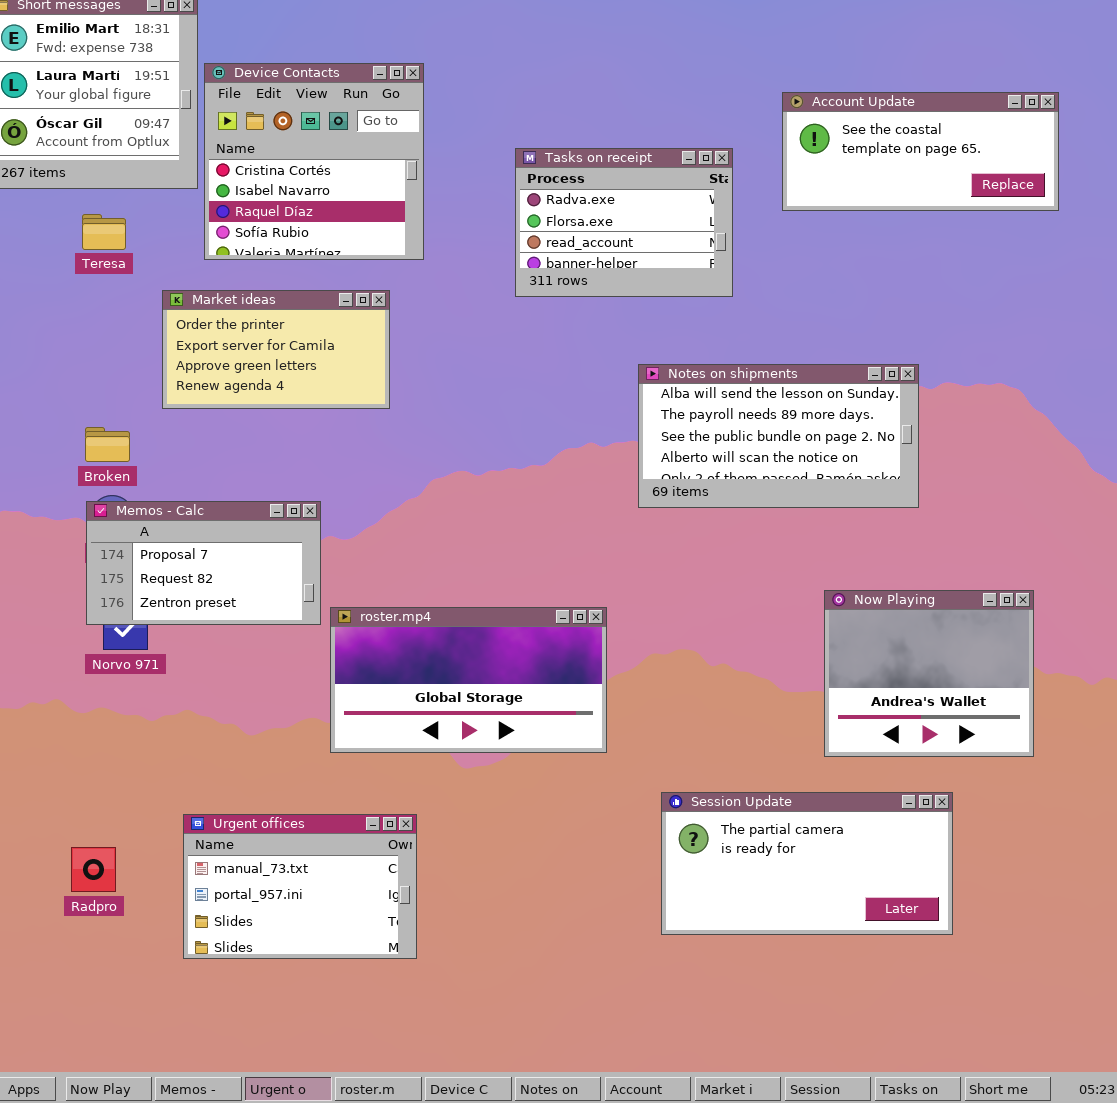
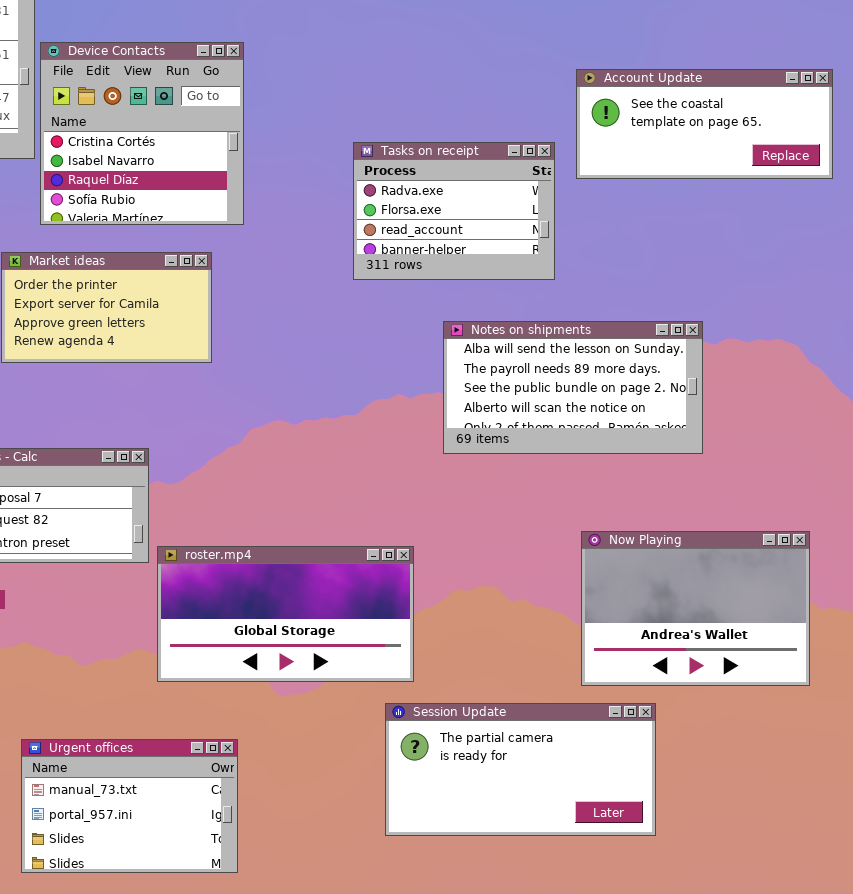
Tasks on receipt: [515,148,733,297] -> [353,142,555,280], moved
Now Playing: [824,590,1034,757] -> [581,531,810,686], resized
Session Update: [661,792,953,935] -> [385,703,656,836], moved

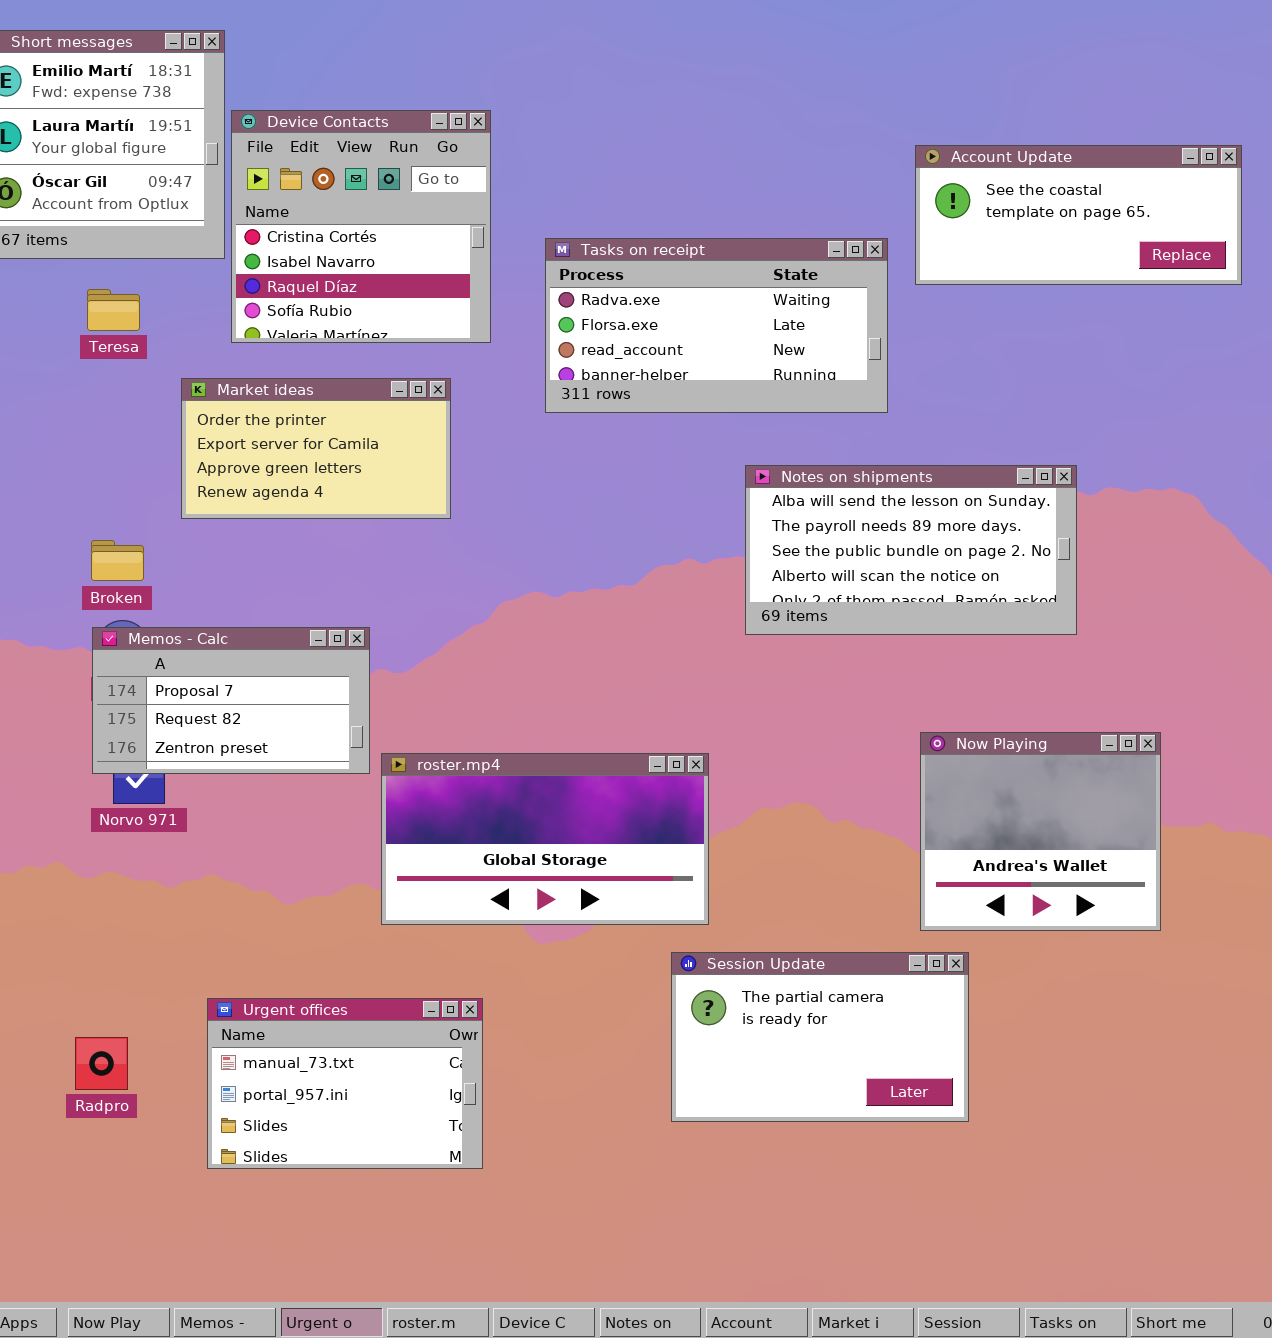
Tasks on receipt: [353,142,555,280] -> [545,238,888,413], resized
Now Playing: [581,531,810,686] -> [920,732,1161,931], resized
Session Update: [385,703,656,836] -> [671,952,969,1122], resized

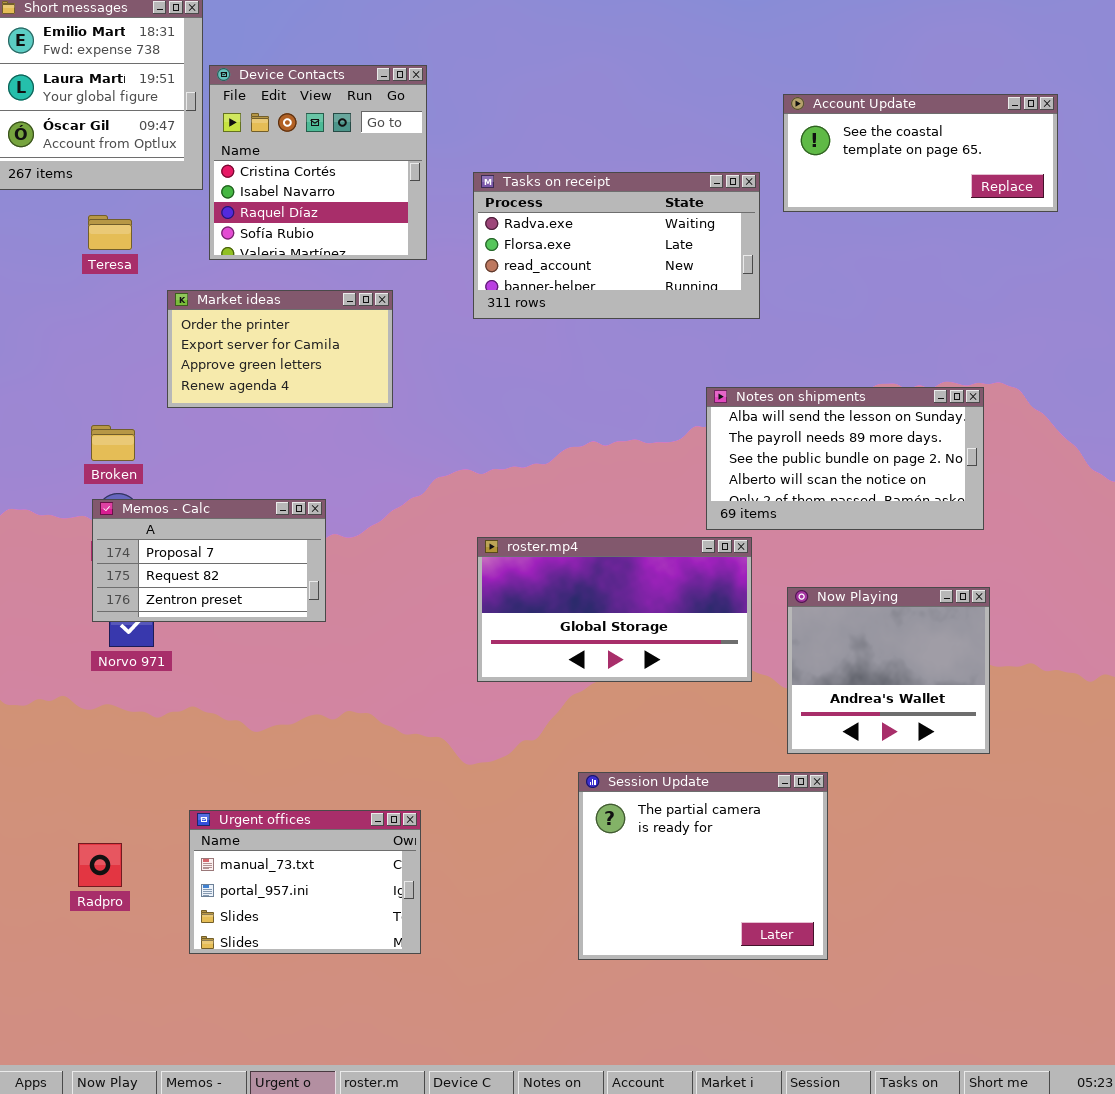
Notes on shipments: [745,465,1077,635] -> [706,387,984,530], moved
roster.mp4: [381,753,709,925] -> [477,537,752,682], moved
Session Update: [671,952,969,1122] -> [578,772,828,960], resized

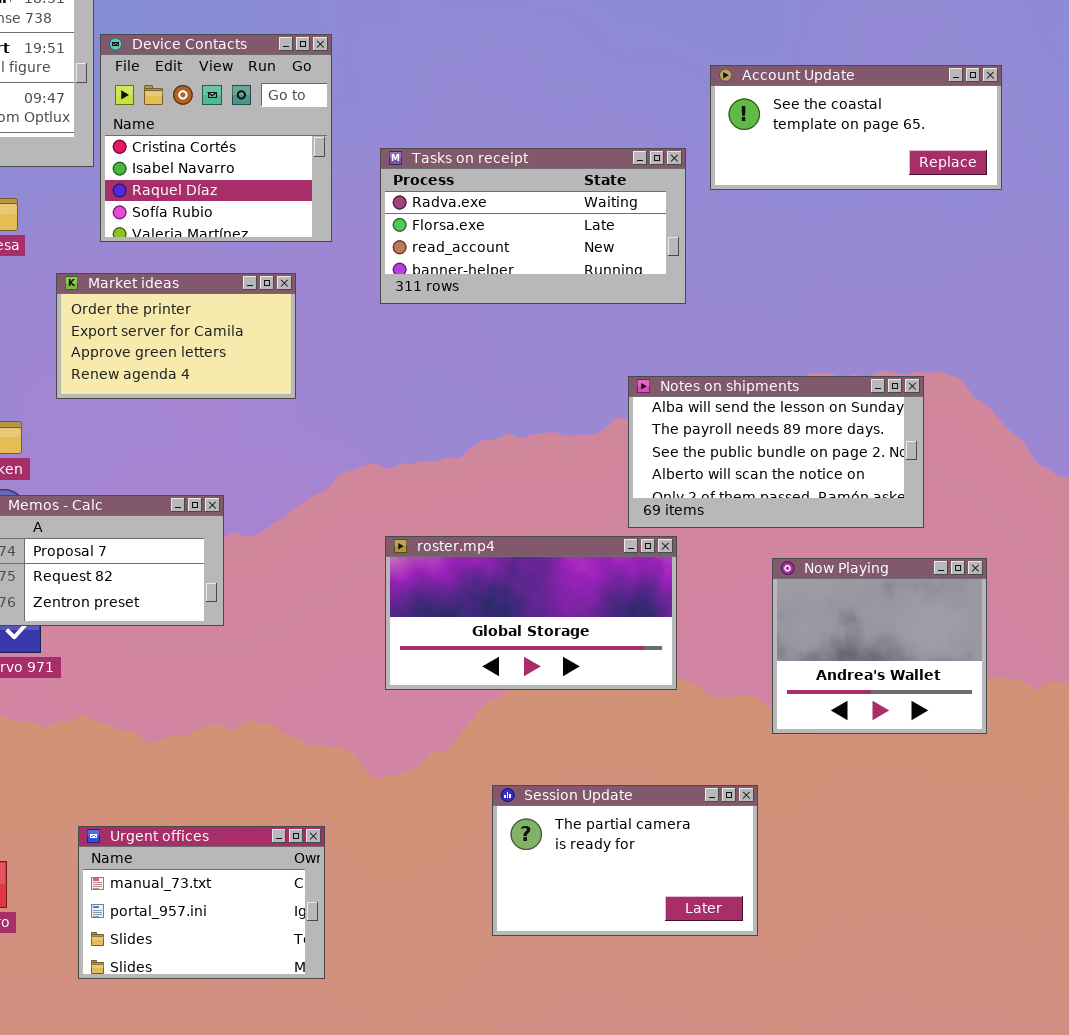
Now Playing: [787,587,990,754] -> [772,558,987,734], moved
Session Update: [578,772,828,960] -> [492,785,758,936], resized

